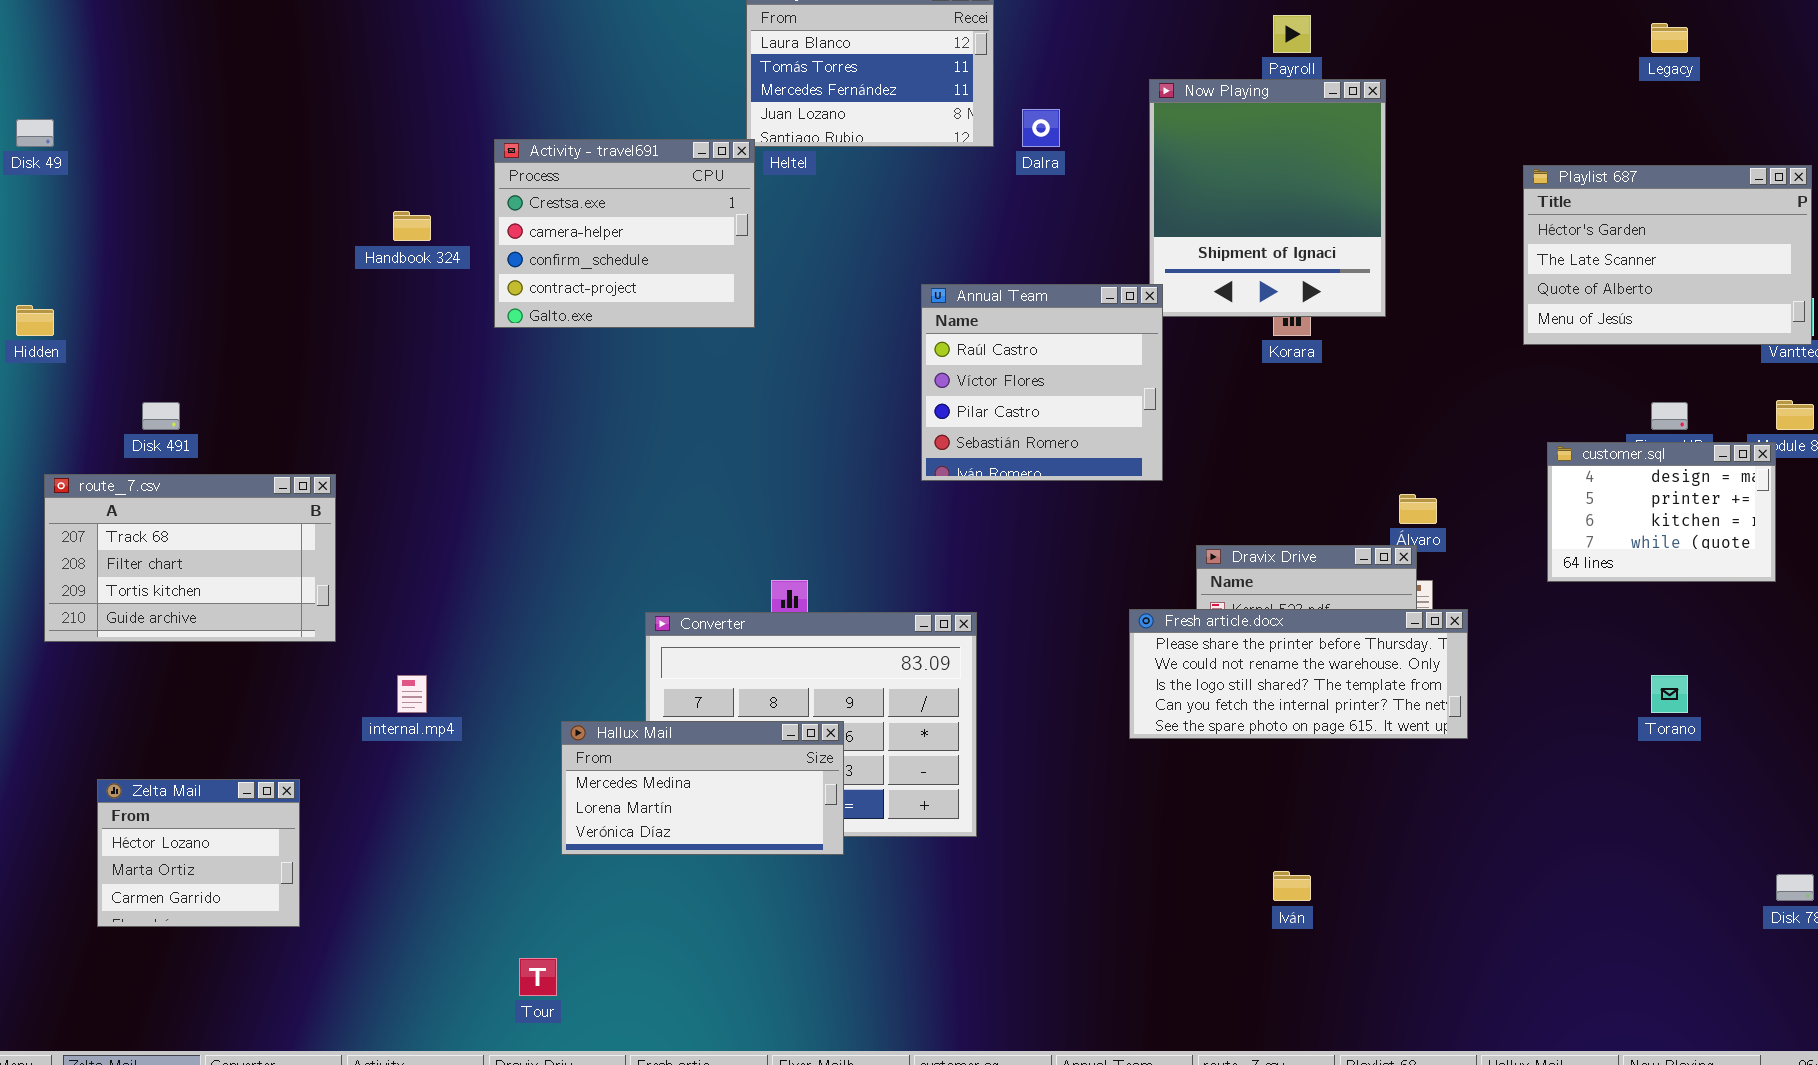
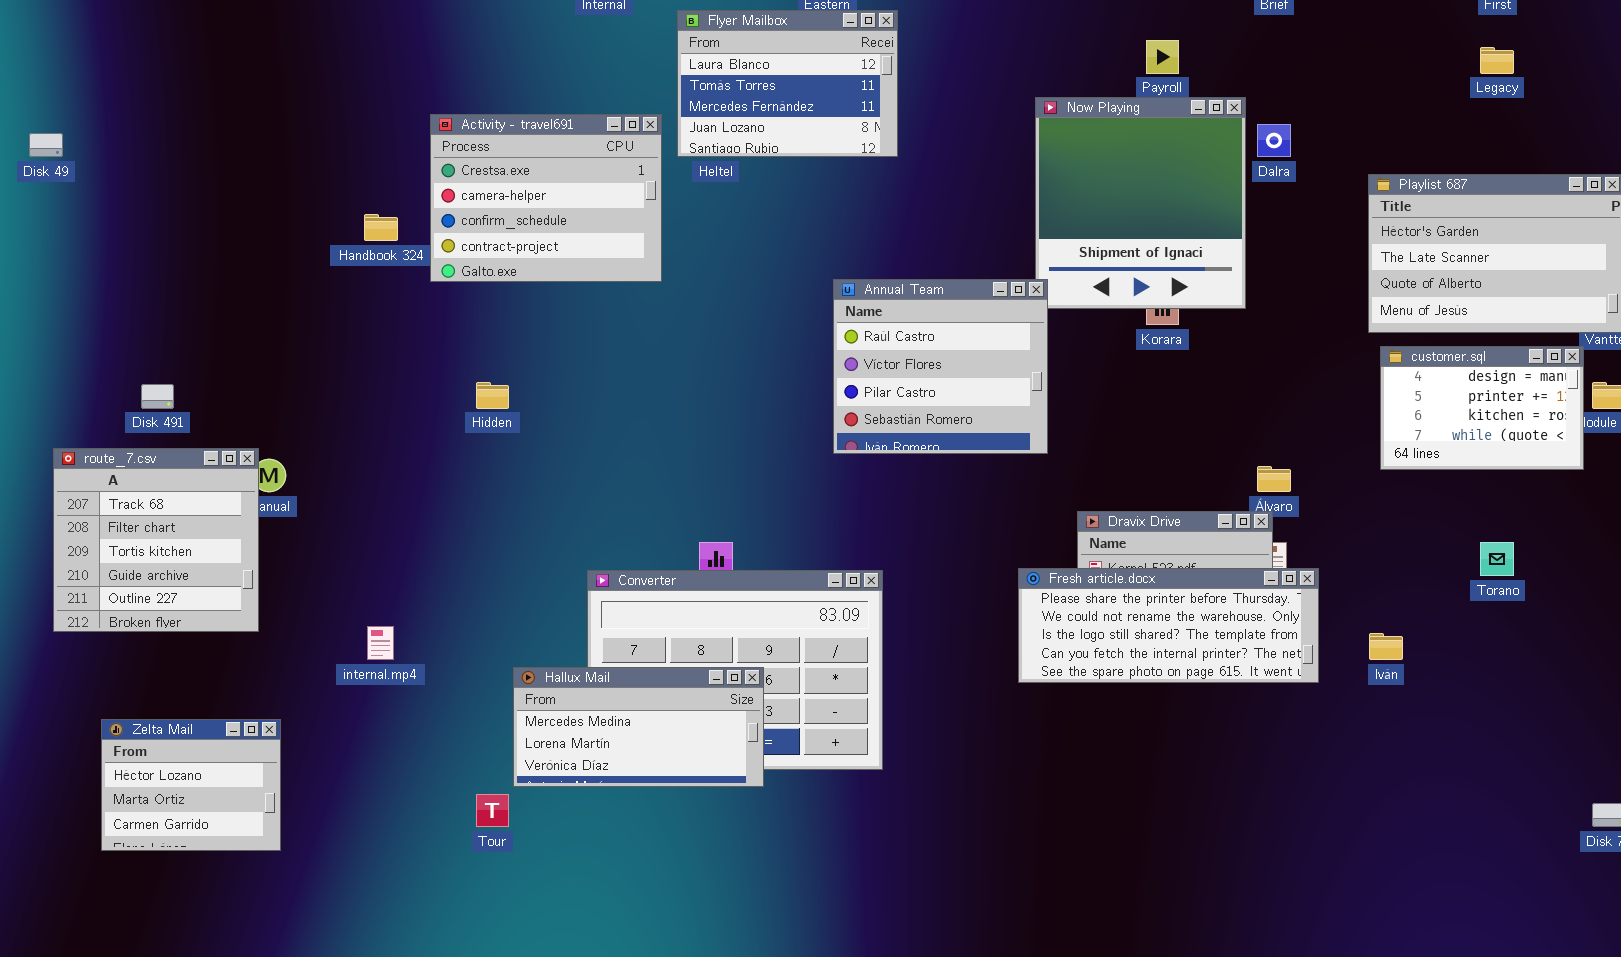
Dalra: [1022,109,1060,147] -> [1257,124,1291,157], moved
Activity - travel691: [494,139,755,328] -> [430,114,662,282], moved
Hidden: [16,305,54,336] -> [476,382,509,409], moved
customer.sql: [1547,442,1776,582] -> [1380,346,1584,470], moved
route_7.csv: [44,474,336,642] -> [53,448,259,632], resized
Torano: [1651,675,1688,713] -> [1480,542,1514,576], moved
Iván: [1273,871,1311,901] -> [1369,633,1403,660], moved
Tour: [519,958,557,996] -> [476,794,509,827], moved

